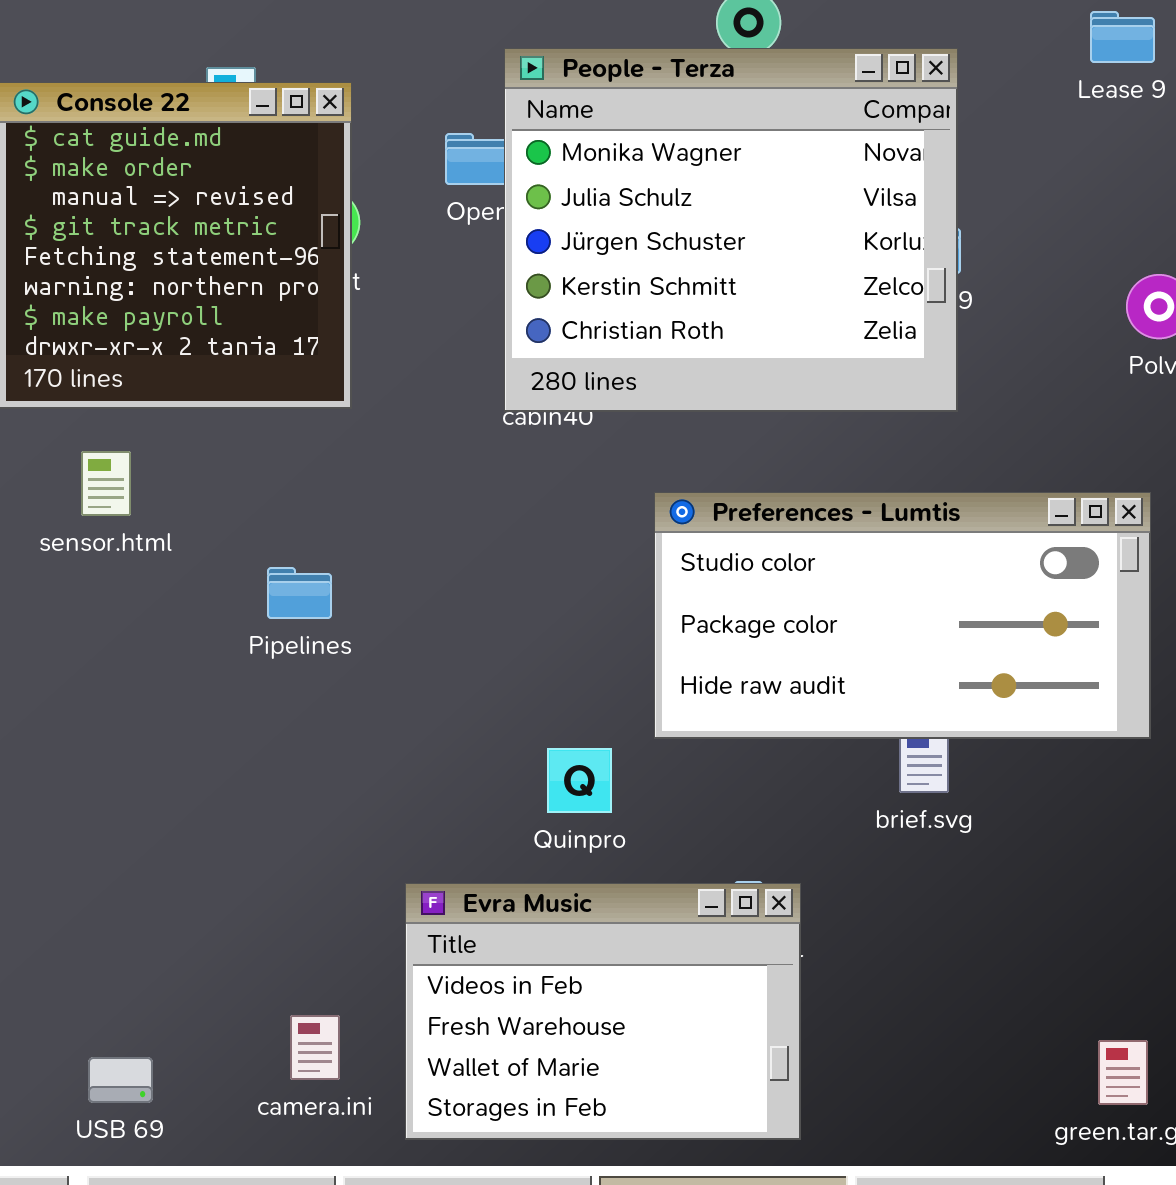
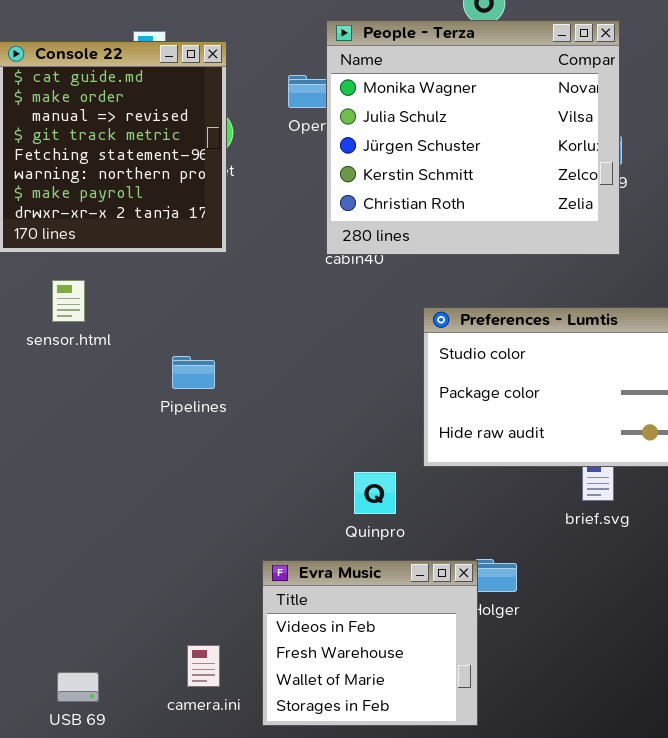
Evra Music: [405,883,801,1140] -> [262,560,478,726], resized

